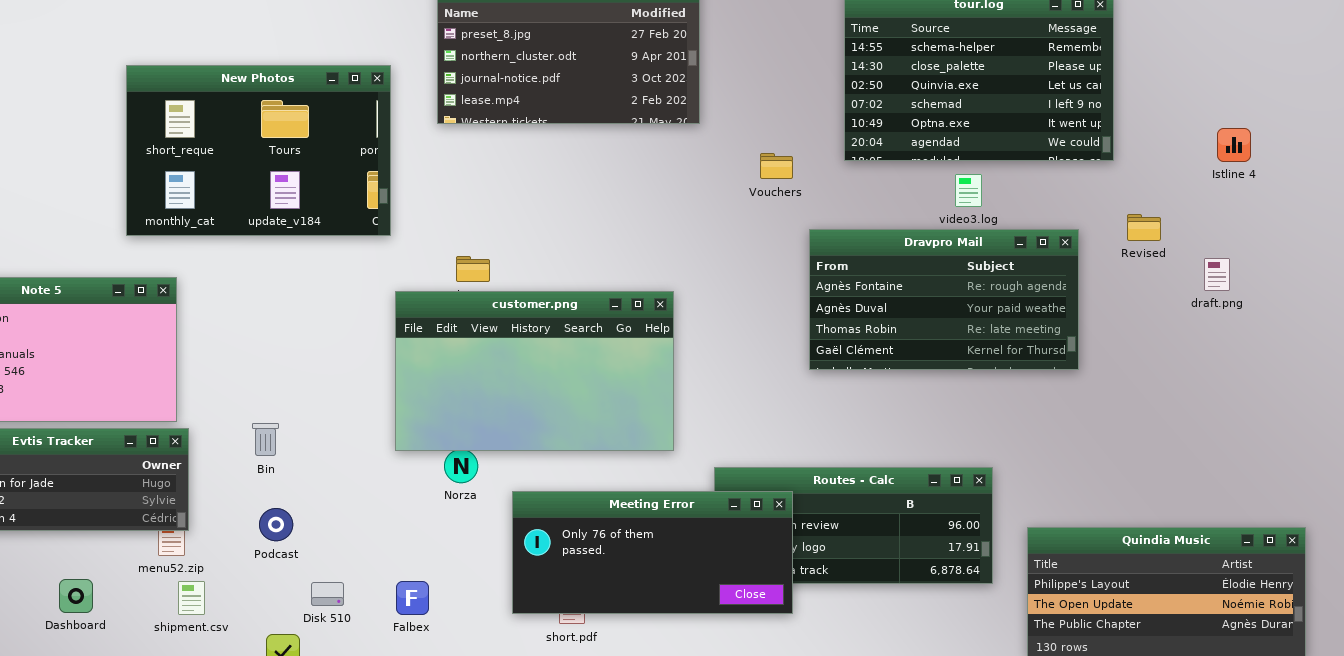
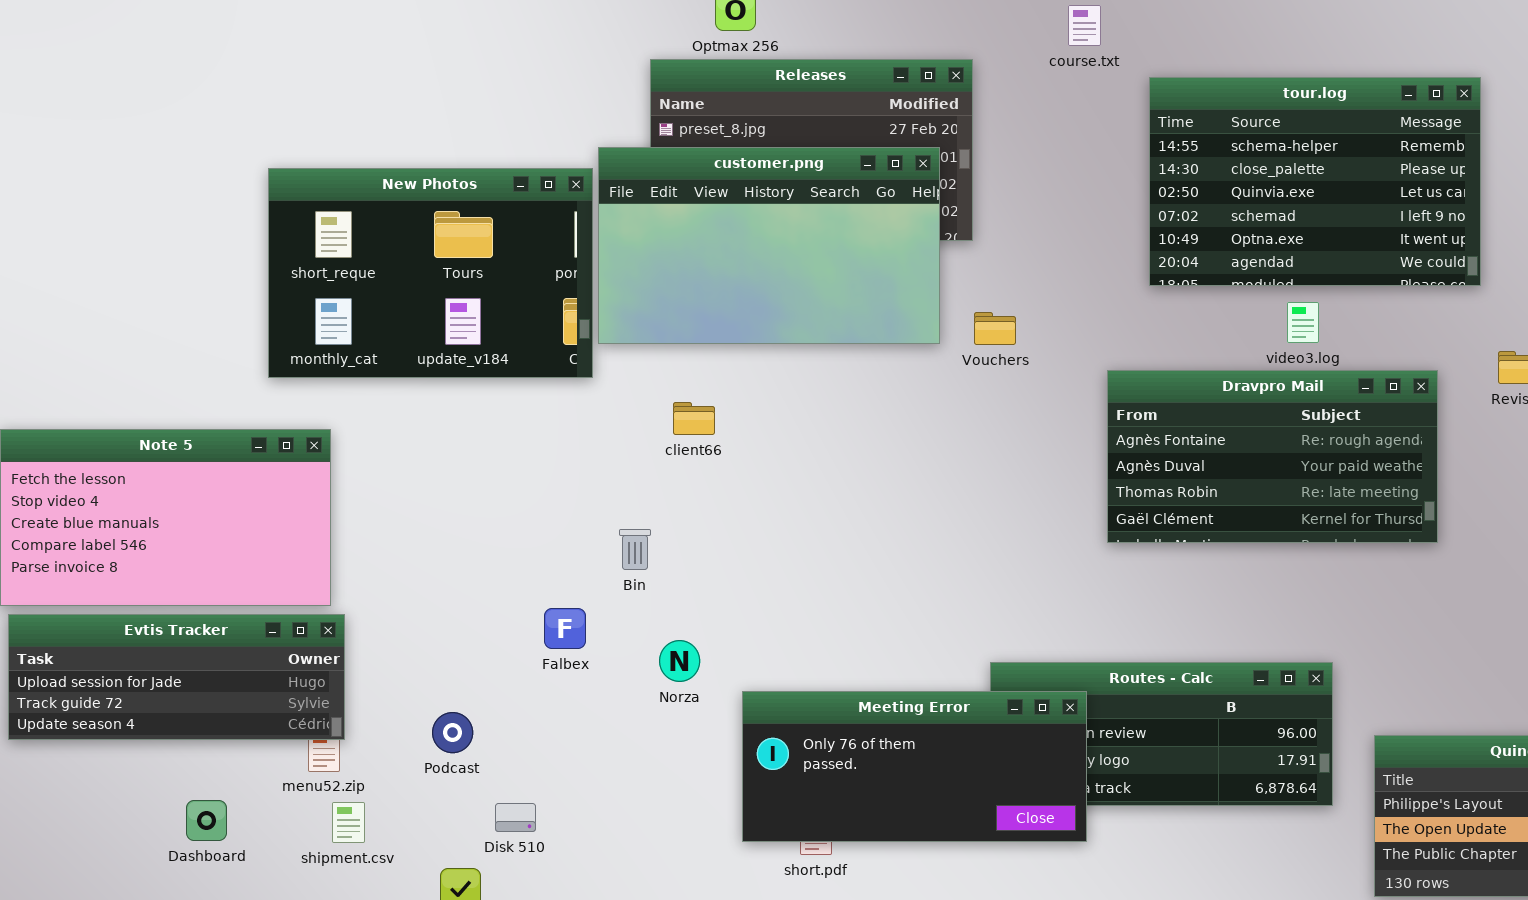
Vouchers: [760,153,793,179] -> [974,312,1016,345], moved
customer.png: [395,291,674,451] -> [598,147,940,344], moved
Bin: [252,423,279,456] -> [619,529,651,570], moved
Falbex: [396,581,429,615] -> [544,608,586,649], moved

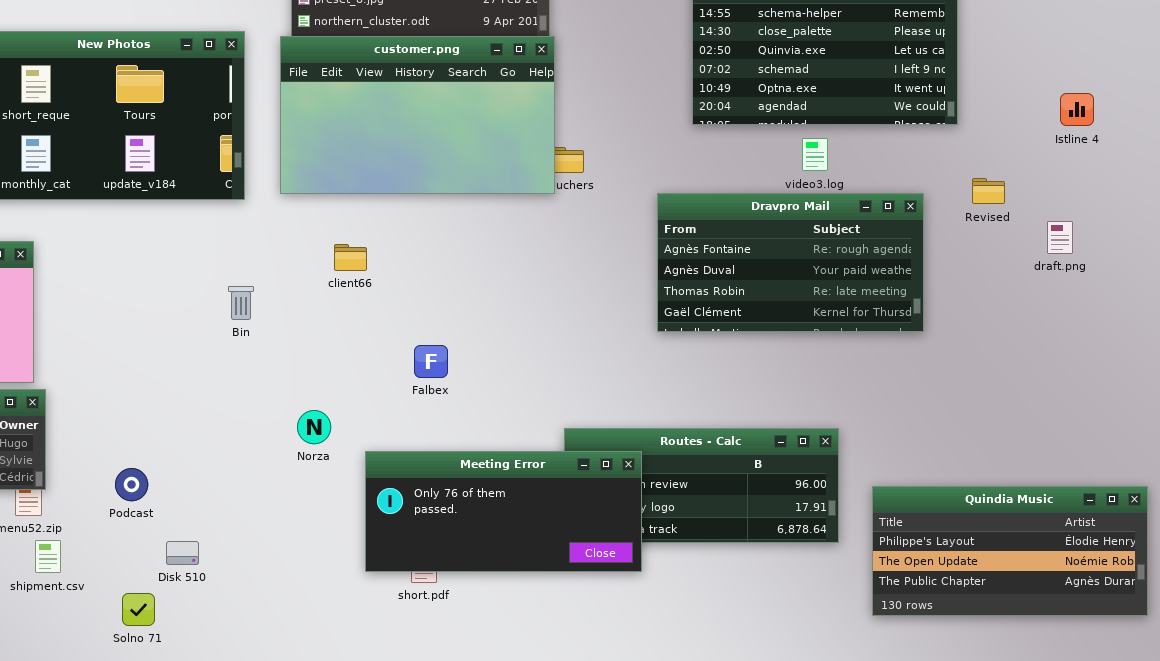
customer.png: [598,147,940,344] -> [280,36,555,194], moved
client66: [673,402,715,435] -> [334,244,367,271], moved
Bin: [619,529,651,570] -> [228,286,254,320], moved
Falbex: [544,608,586,649] -> [414,345,448,378], moved

